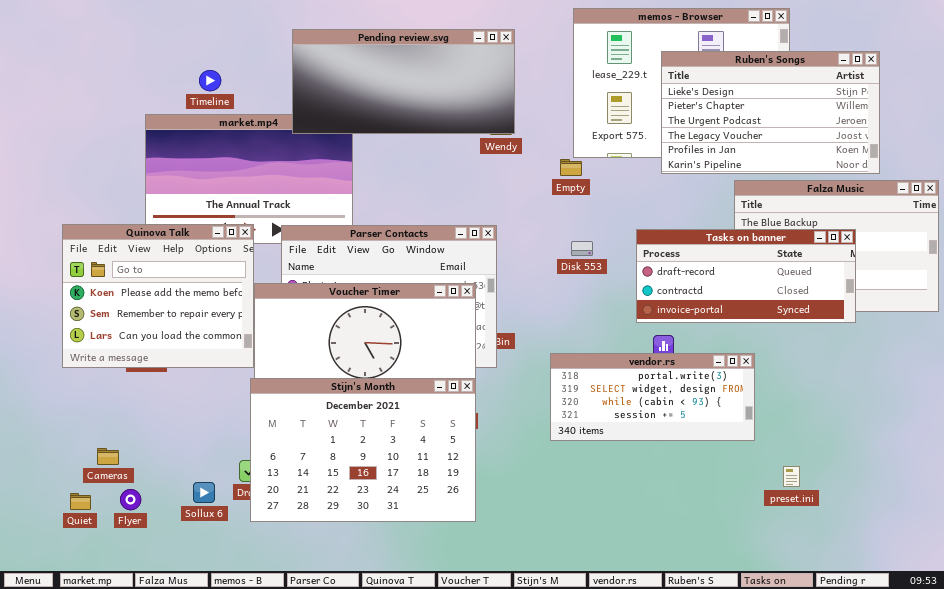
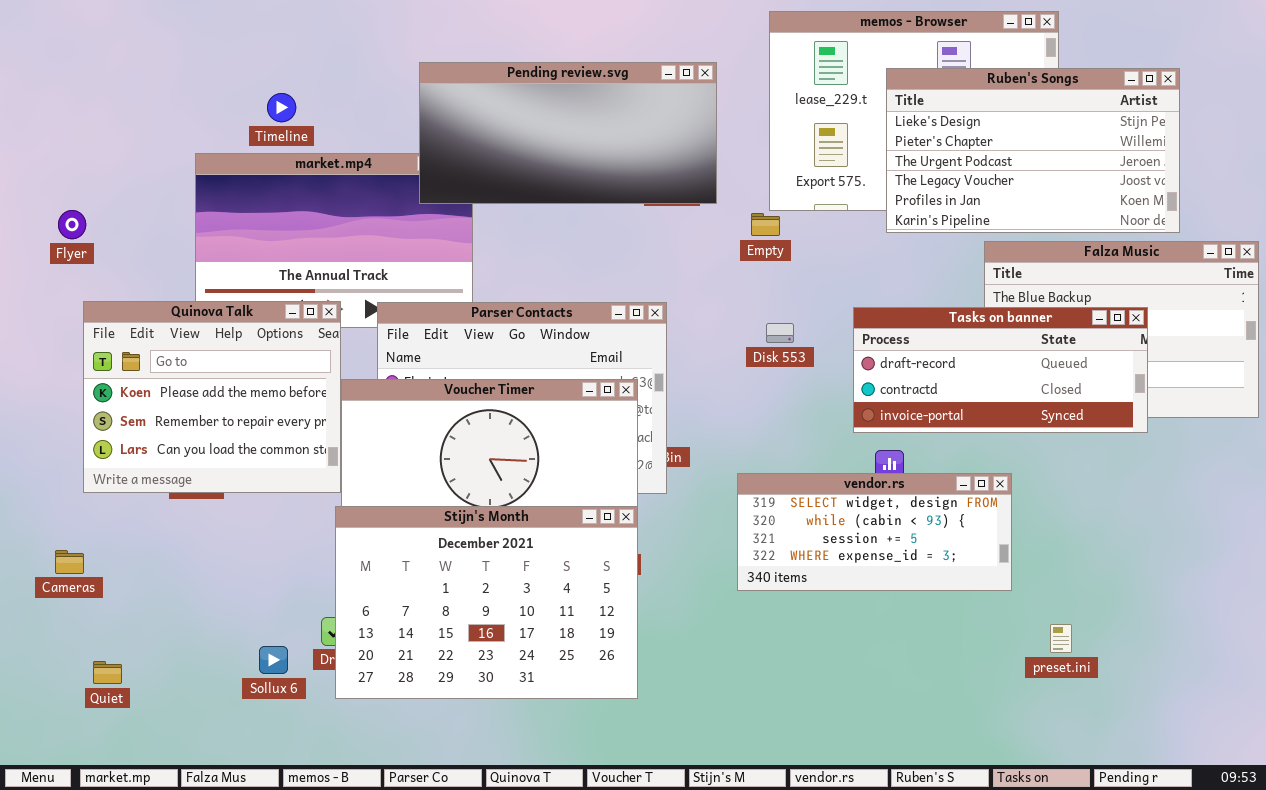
Pending review.svg: [292,29,515,134] -> [419,62,717,204], moved
vendor.rs: [550,353,755,441] -> [737,473,1012,591], scrolled down 1 row
Cameras: [97,448,119,465] -> [55,550,84,574], moved
Flyer: [120,489,141,510] -> [58,210,86,239], moved

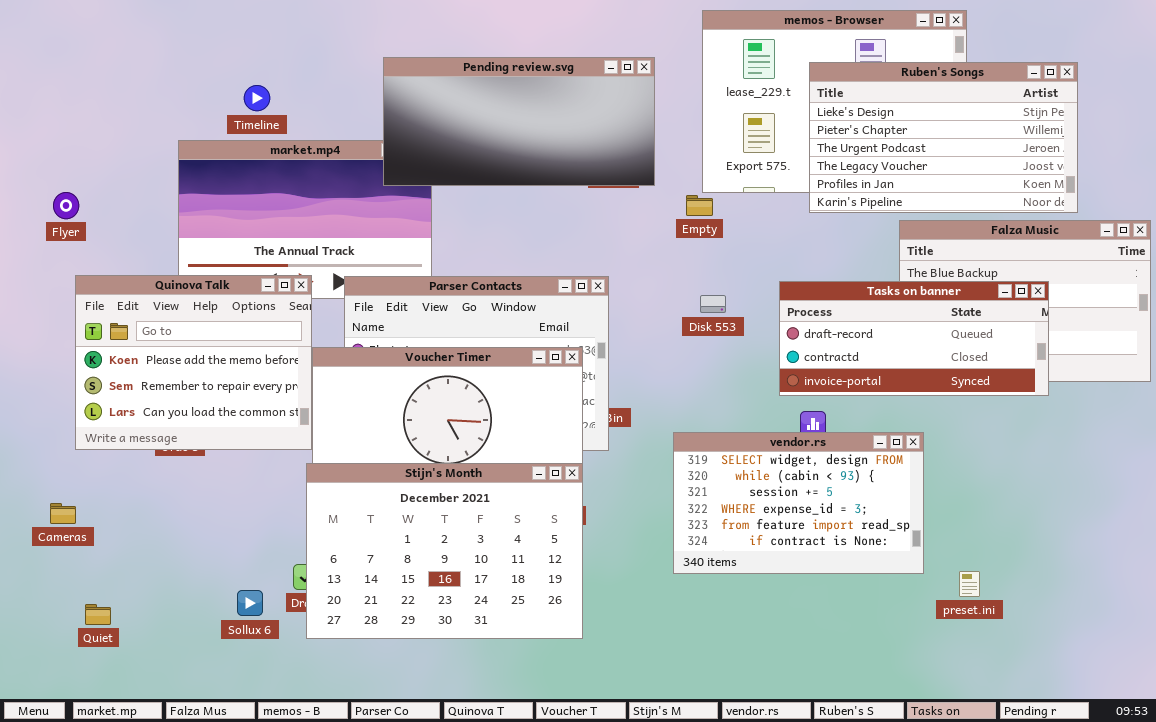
vendor.rs: [737,473,1012,591] -> [673,432,924,574], resized

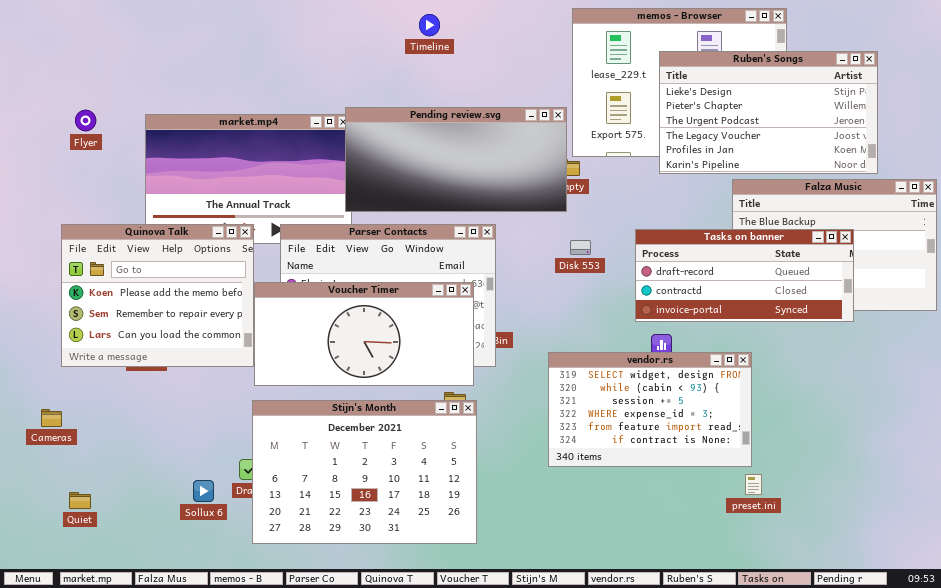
Pending review.svg: [383,57,655,186] -> [345,107,567,212], moved
Timeline: [244,85,270,111] -> [419,14,440,36], moved
Flyer: [53,192,79,219] -> [75,110,96,131], moved
Stijn's Month: [306,463,583,639] -> [252,400,477,544], moved
preset.ini: [959,571,980,597] -> [745,474,762,495], moved

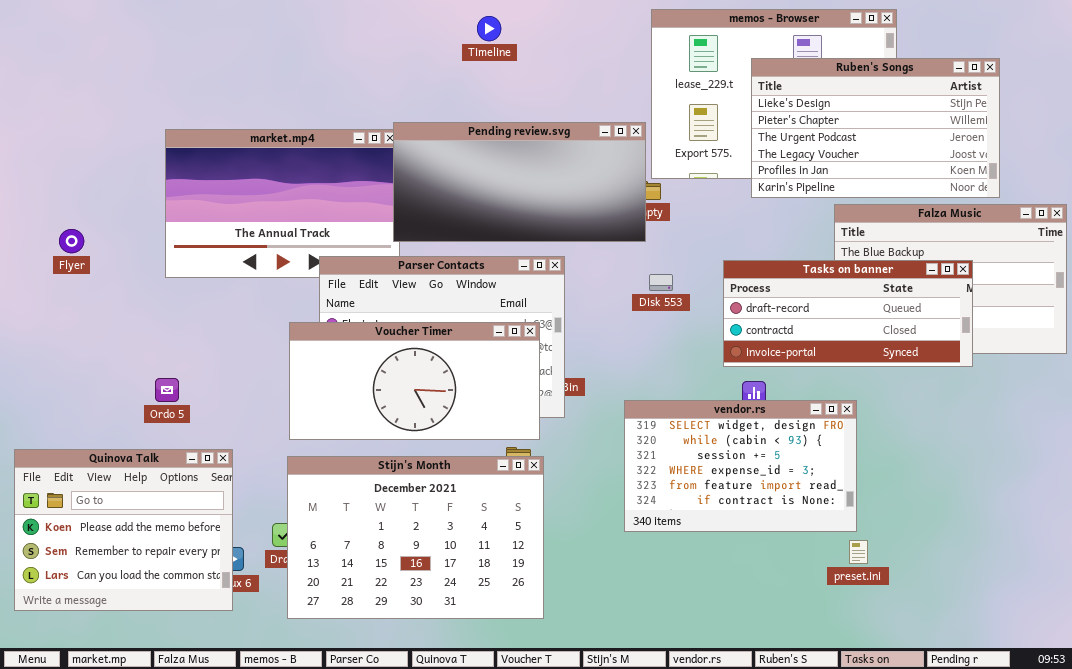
Flyer: [75,110,96,131] -> [59,229,84,253], moved
Quinova Talk: [61,224,254,367] -> [14,449,233,611], moved

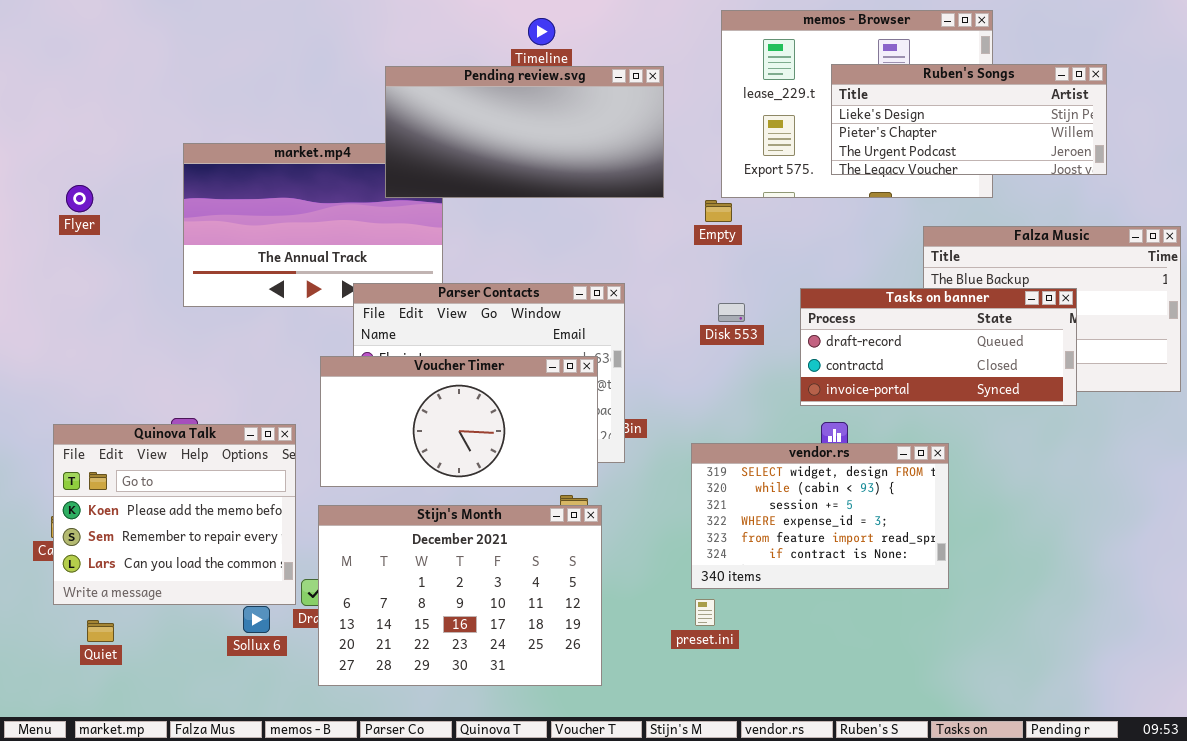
Ruben's Songs: [751,58,1000,198] -> [831,64,1107,175], resized
Pending review.svg: [393,122,646,242] -> [385,66,664,198], moved
Flyer: [59,229,84,253] -> [66,185,93,212], moved
Quinova Talk: [14,449,233,611] -> [53,424,296,605], moved
preset.ini: [849,540,868,564] -> [695,599,715,626], moved

